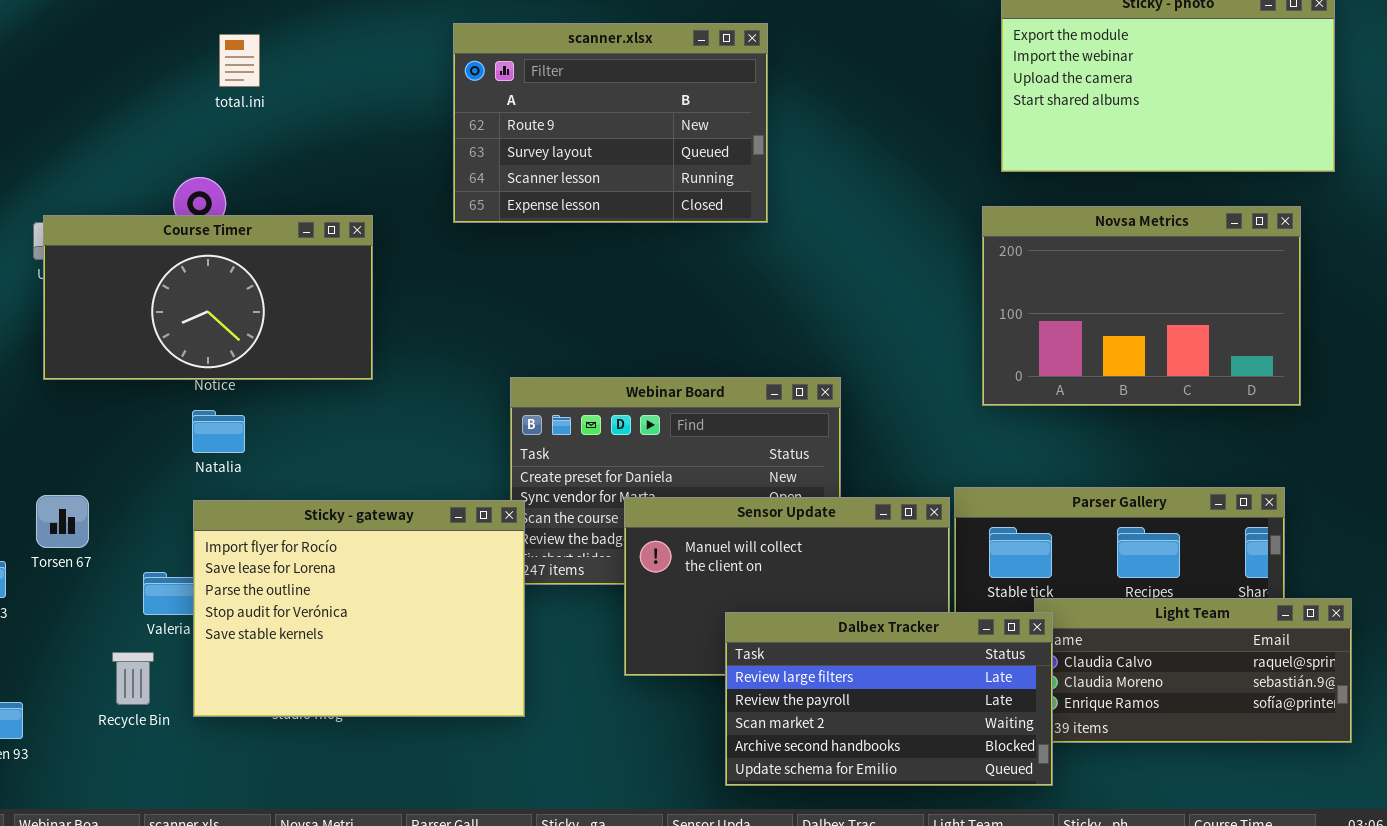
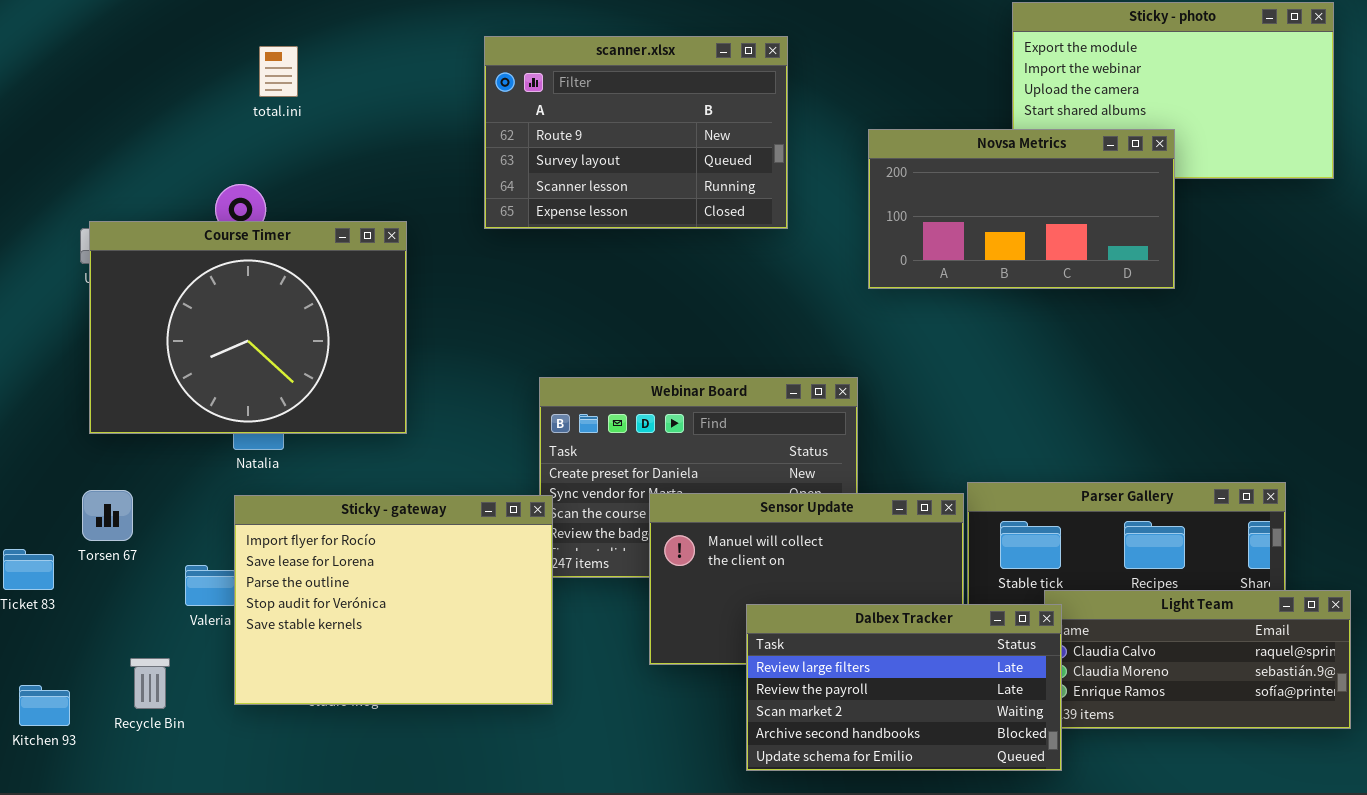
Novsa Metrics: [982,206,1301,406] -> [868,129,1175,289], moved, resized
Course Timer: [43,215,373,380] -> [89,221,407,434], resized
Recycle Bin: [112,652,154,705] -> [130,658,170,709], moved

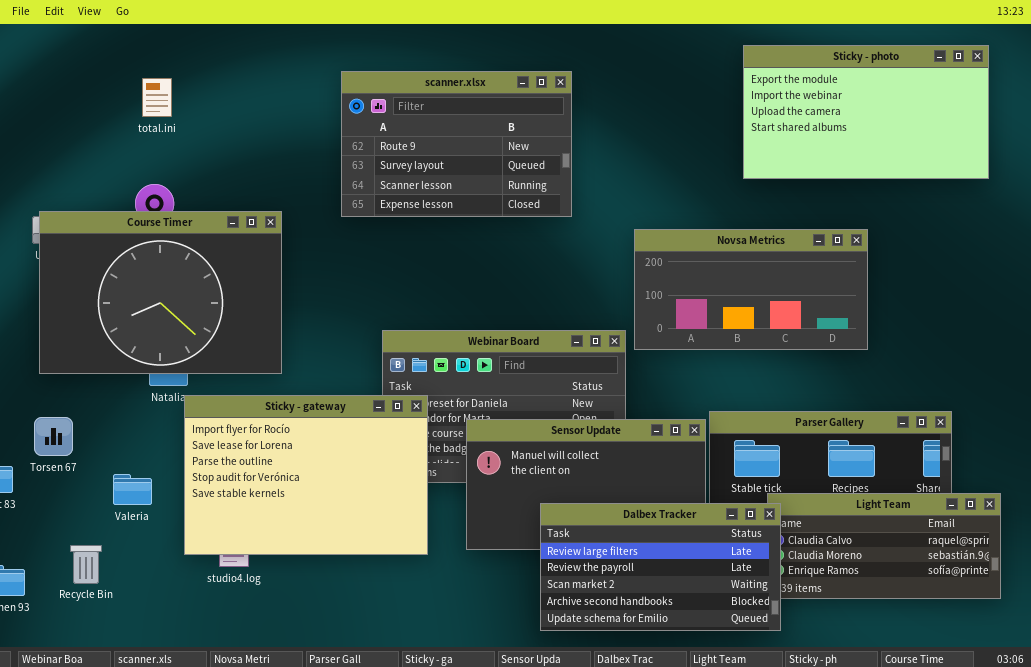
total.ini: [259,46,298,97] -> [142,78,172,117], moved
Novsa Metrics: [868,129,1175,289] -> [634,229,868,350], moved
Sticky - gateway: [234,495,553,705] -> [184,395,428,555], moved

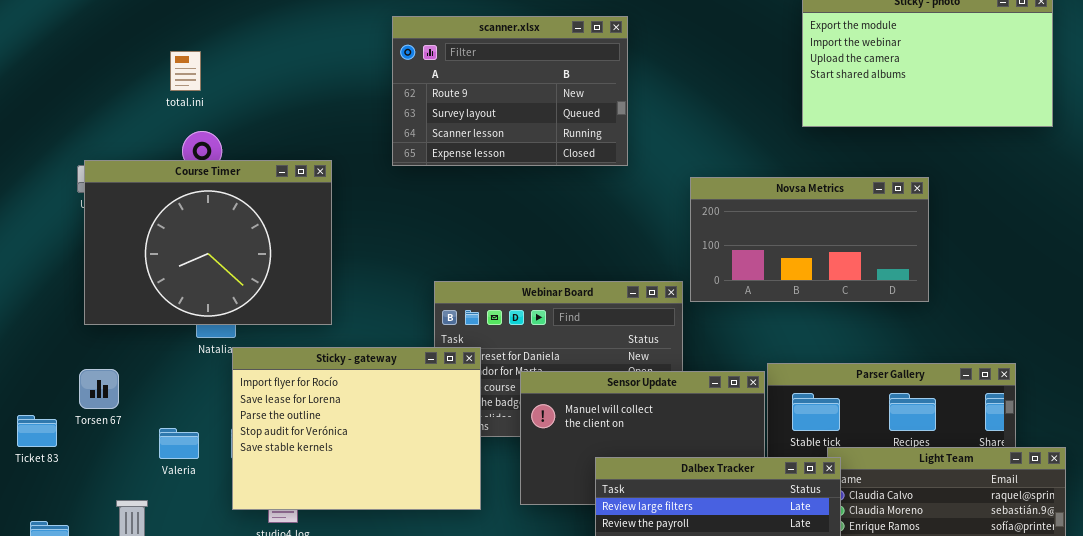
total.ini: [142,78,172,117] -> [170,51,201,91], moved

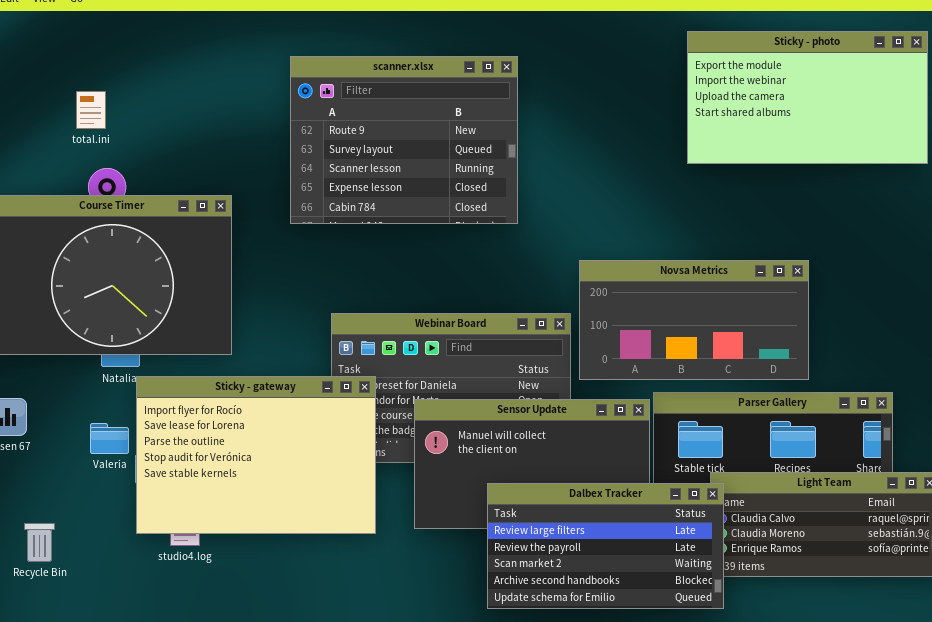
scanner.xlsx: [392,16,628,166] -> [290,56,518,224], resized
Novsa Metrics: [690,177,929,302] -> [579,260,809,380], moved
Valeria: [159,428,199,459] -> [90,423,129,454], moved

